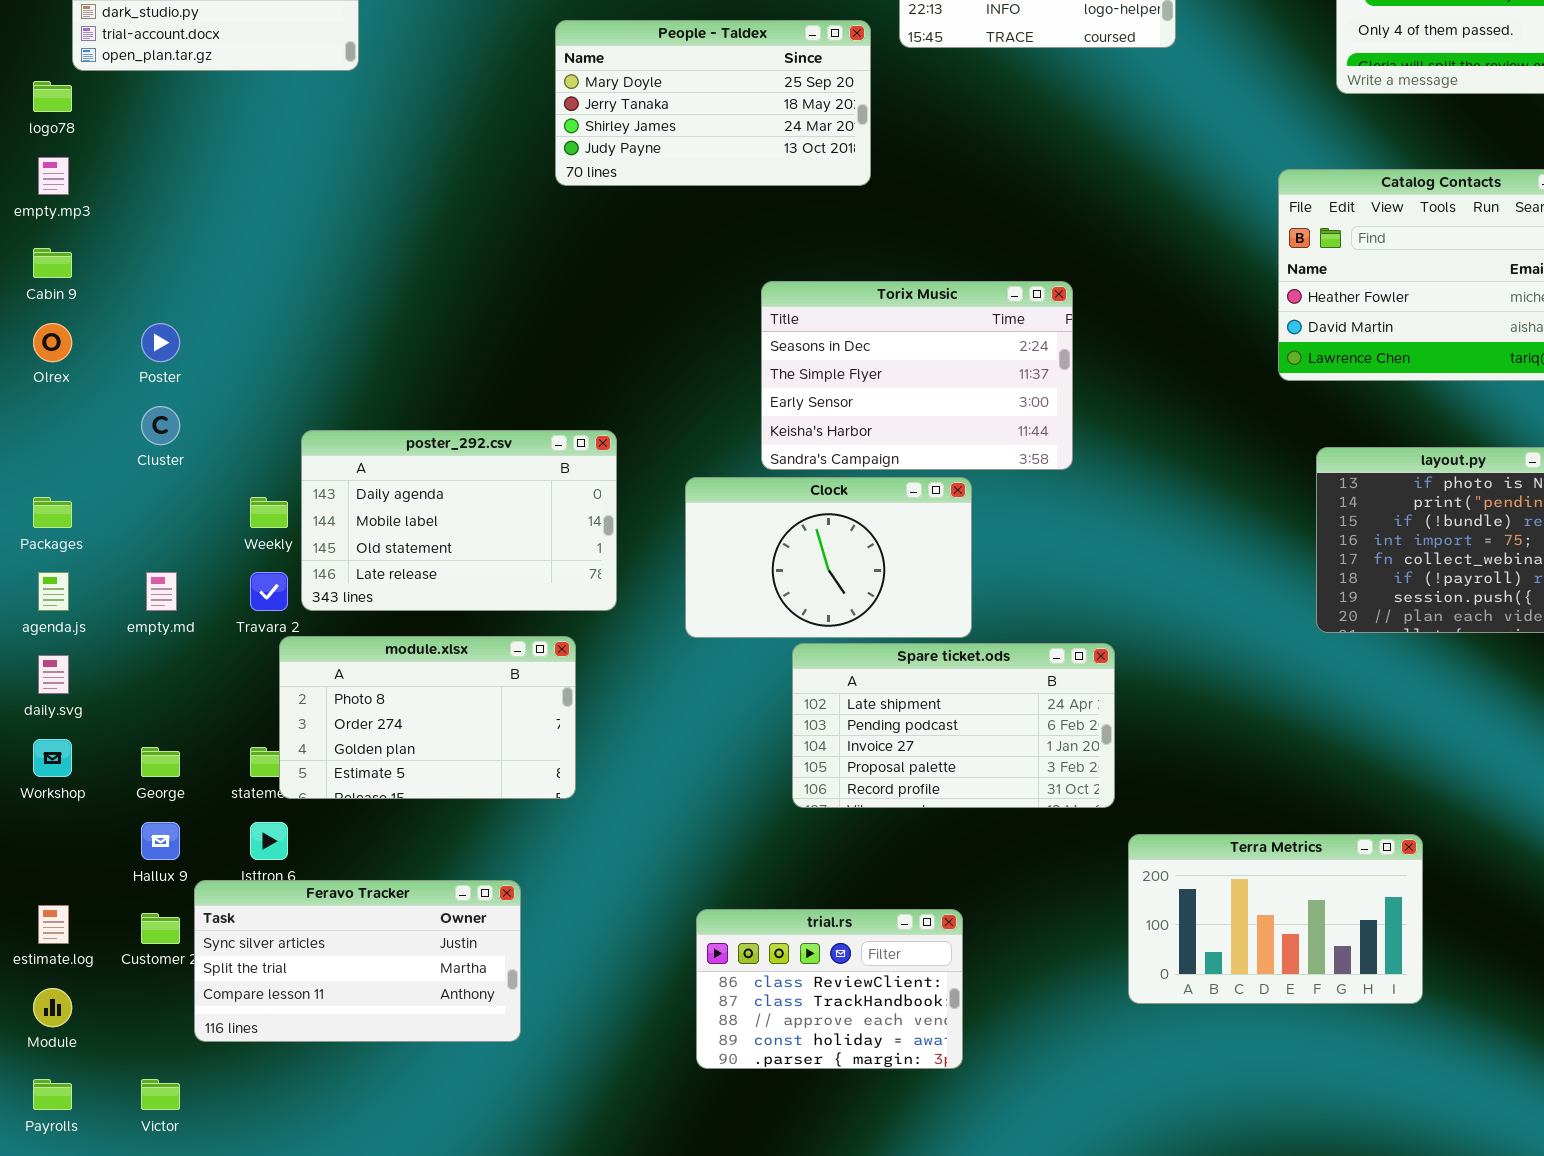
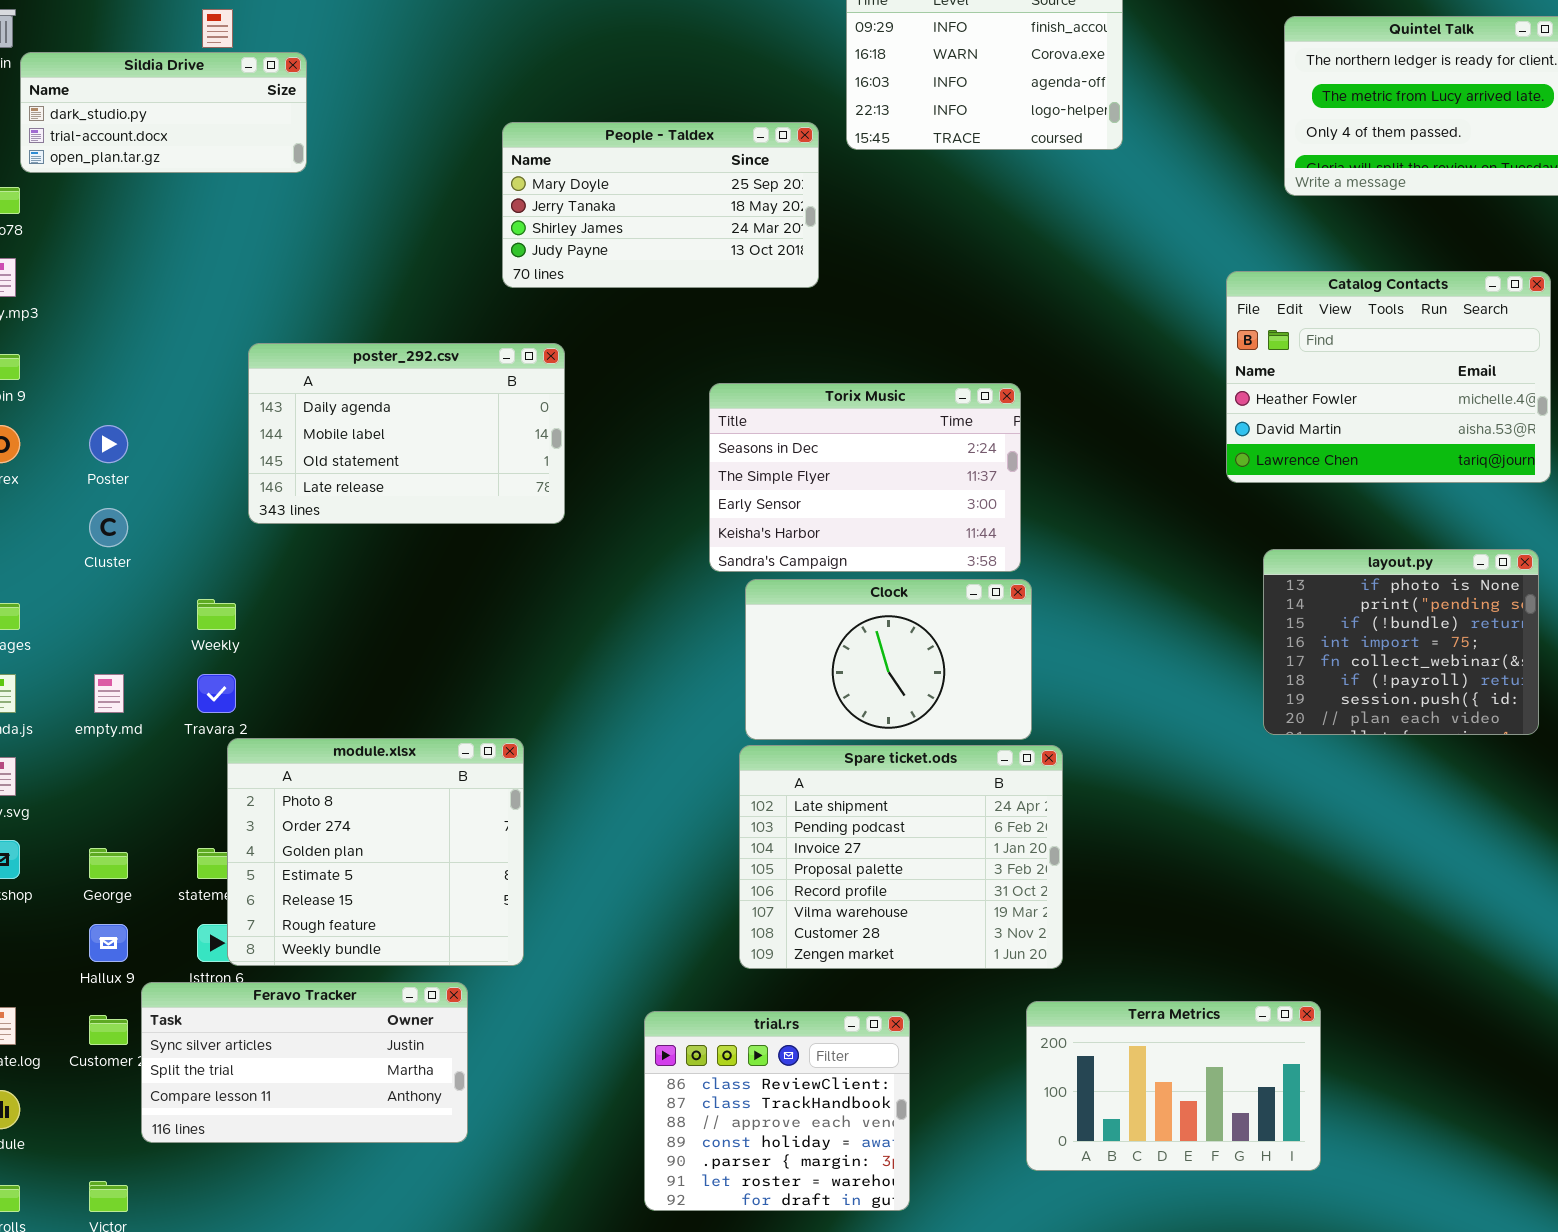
poster_292.csv: [301,430,617,611] -> [248,343,565,524], moved
Clock: [685,477,972,638] -> [745,579,1032,740], moved
module.xlsx: [279,636,576,799] -> [227,738,524,966], resized
Spare ticket.ods: [792,643,1115,808] -> [739,745,1063,969], resized
Terra Metrics: [1128,834,1423,1004] -> [1026,1001,1321,1171], moved
trial.rs: [696,909,963,1069] -> [644,1011,910,1211], resized

